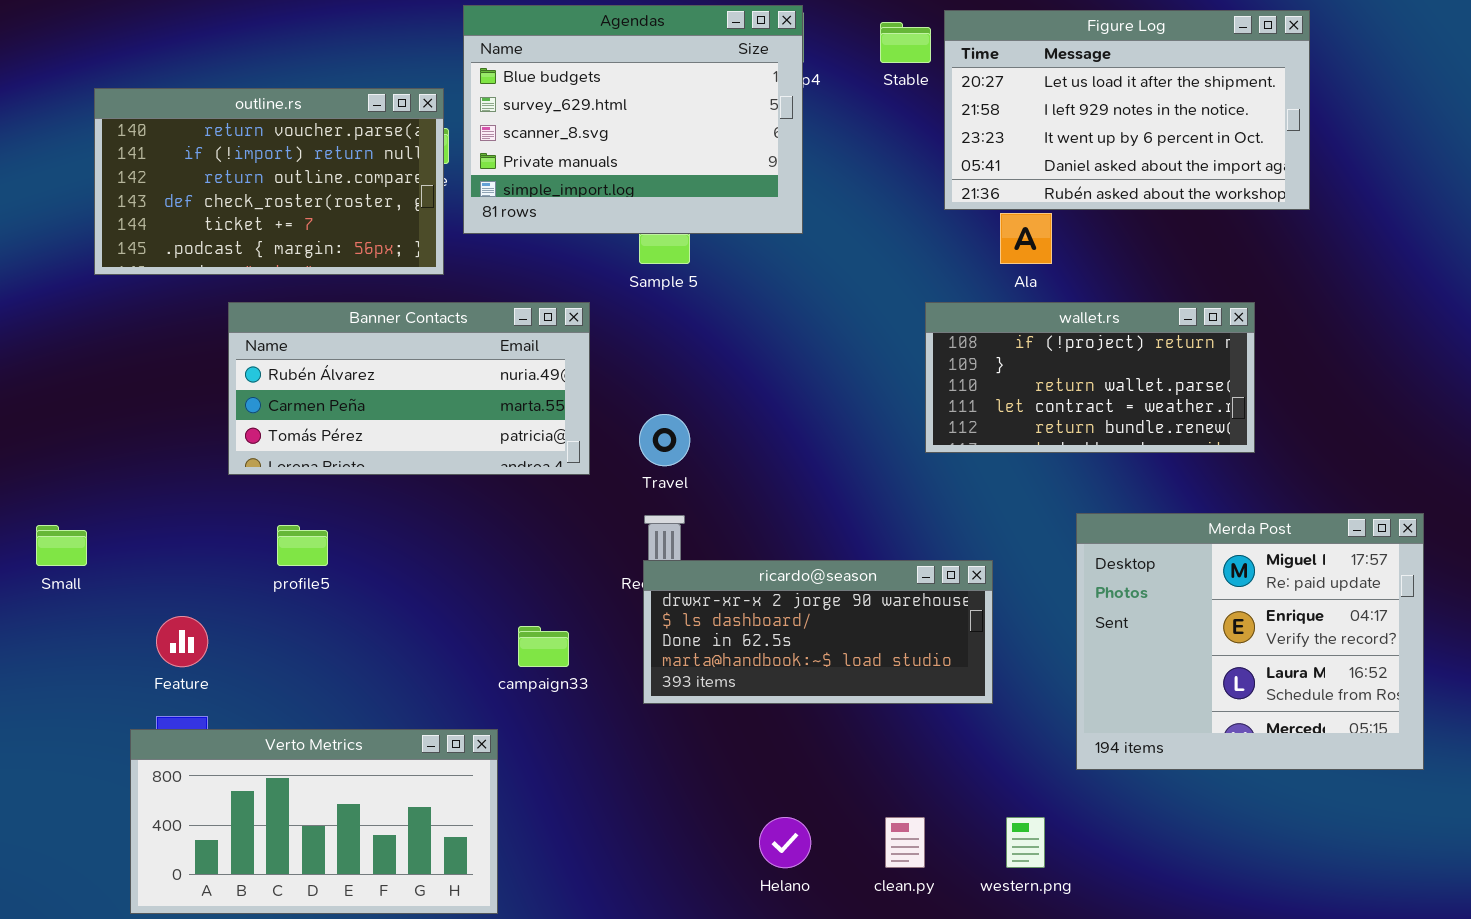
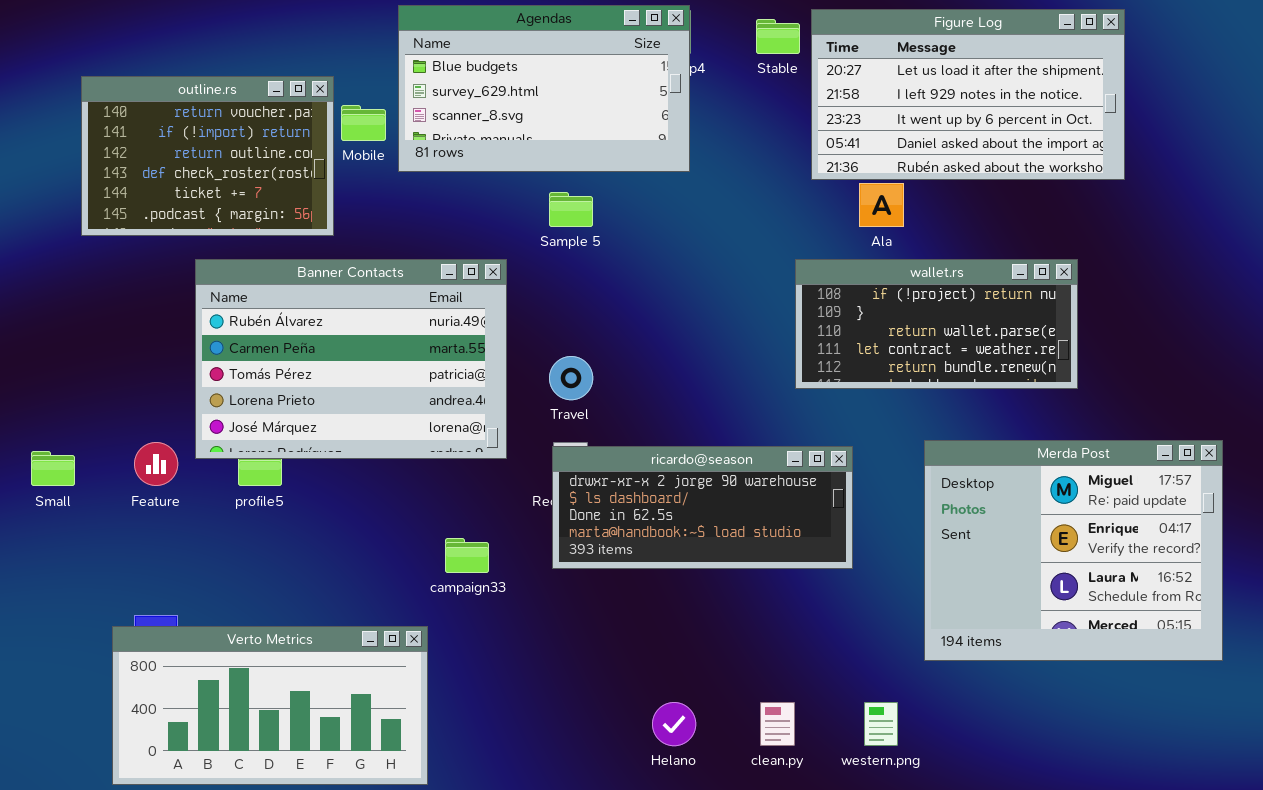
Agendas: [463,5,803,234] -> [398,5,690,172], resized
outline.rs: [94,88,444,275] -> [81,76,334,236], resized
Banner Contacts: [228,302,590,475] -> [195,259,507,459], resized
ricardo@season: [643,560,993,704] -> [552,446,853,569], moved
Feature: [156,616,208,667] -> [134,442,178,486], moved

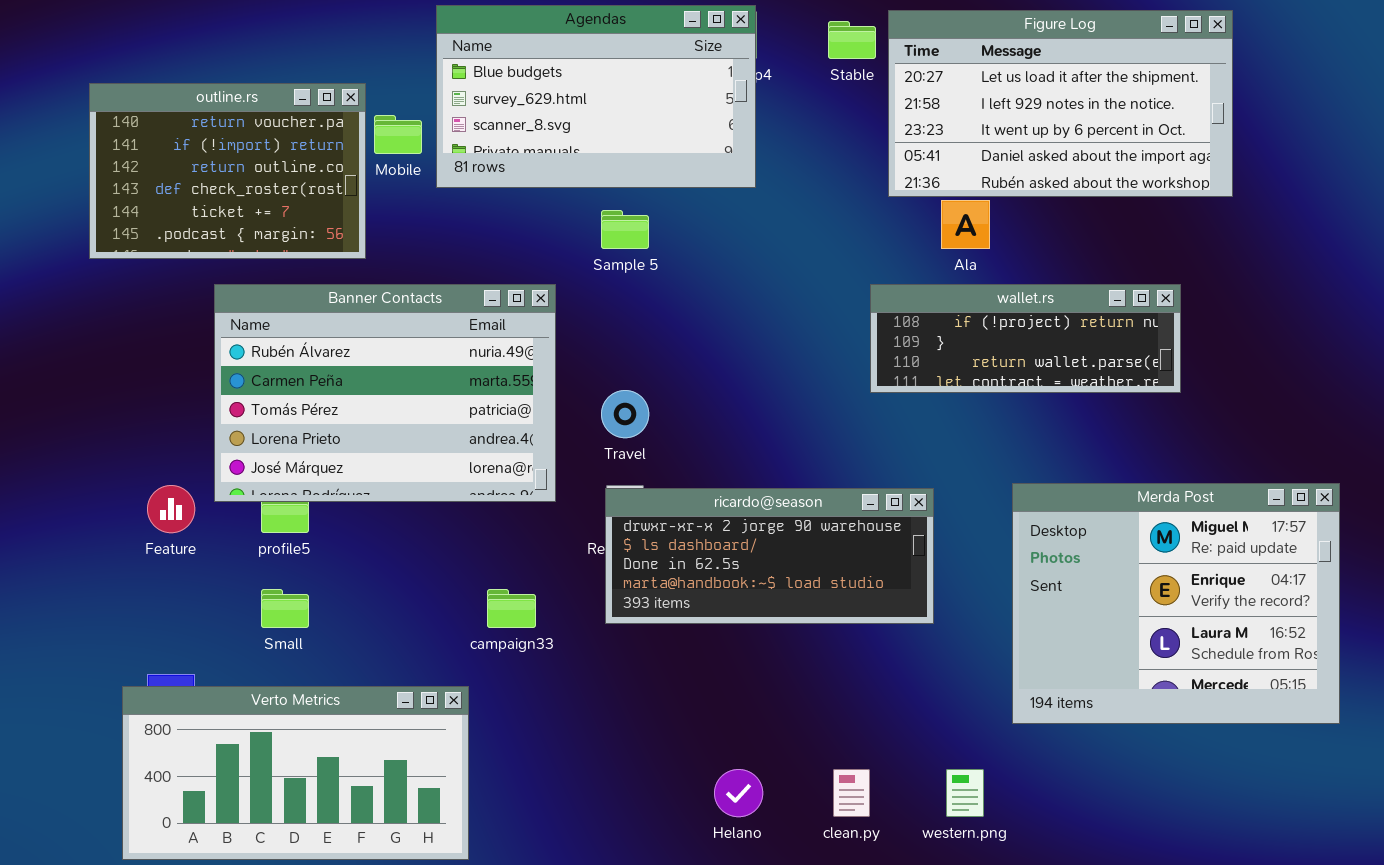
wallet.rs: [795,259,1078,389] -> [870,284,1181,393], resized
Small: [31,451,75,486] -> [261,589,309,628], moved

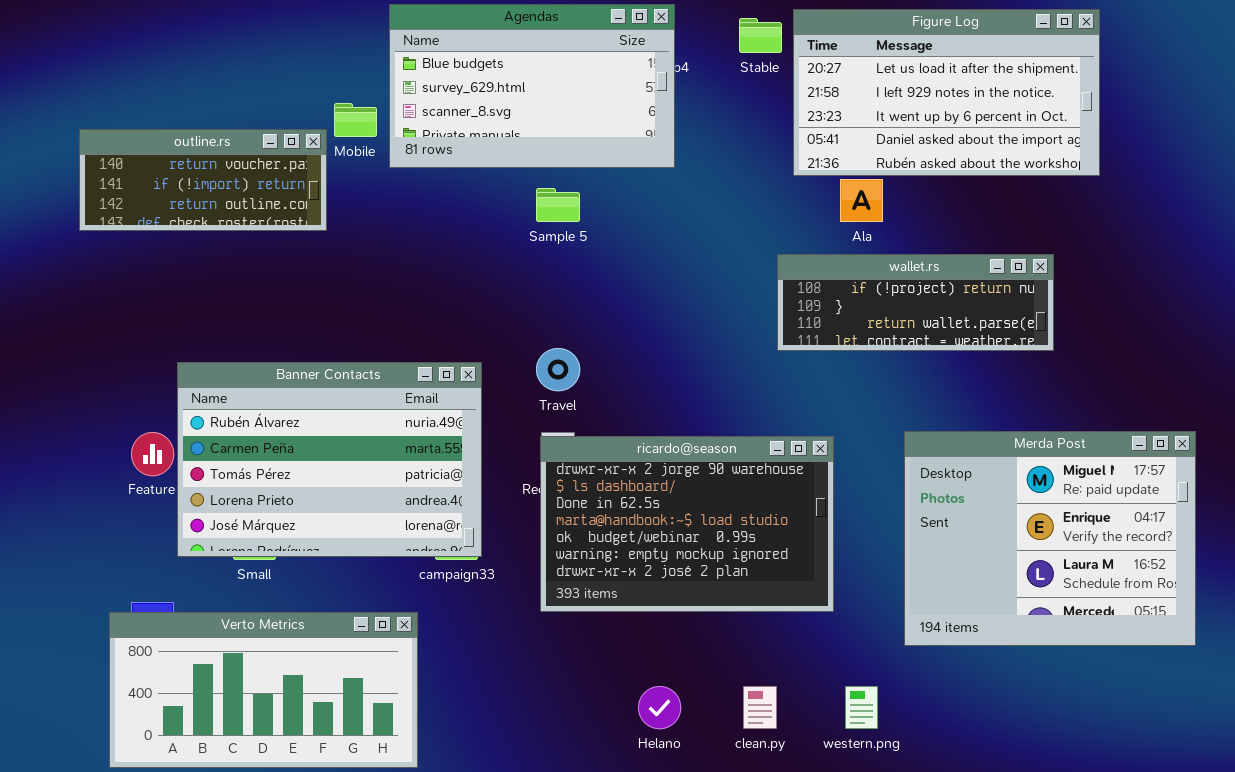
outline.rs: [89,83,366,259] -> [79,129,327,231], resized
Banner Contacts: [214,284,556,502] -> [177,362,482,557], moved
ricardo@season: [605,488,934,624] -> [540,436,834,612], resized

